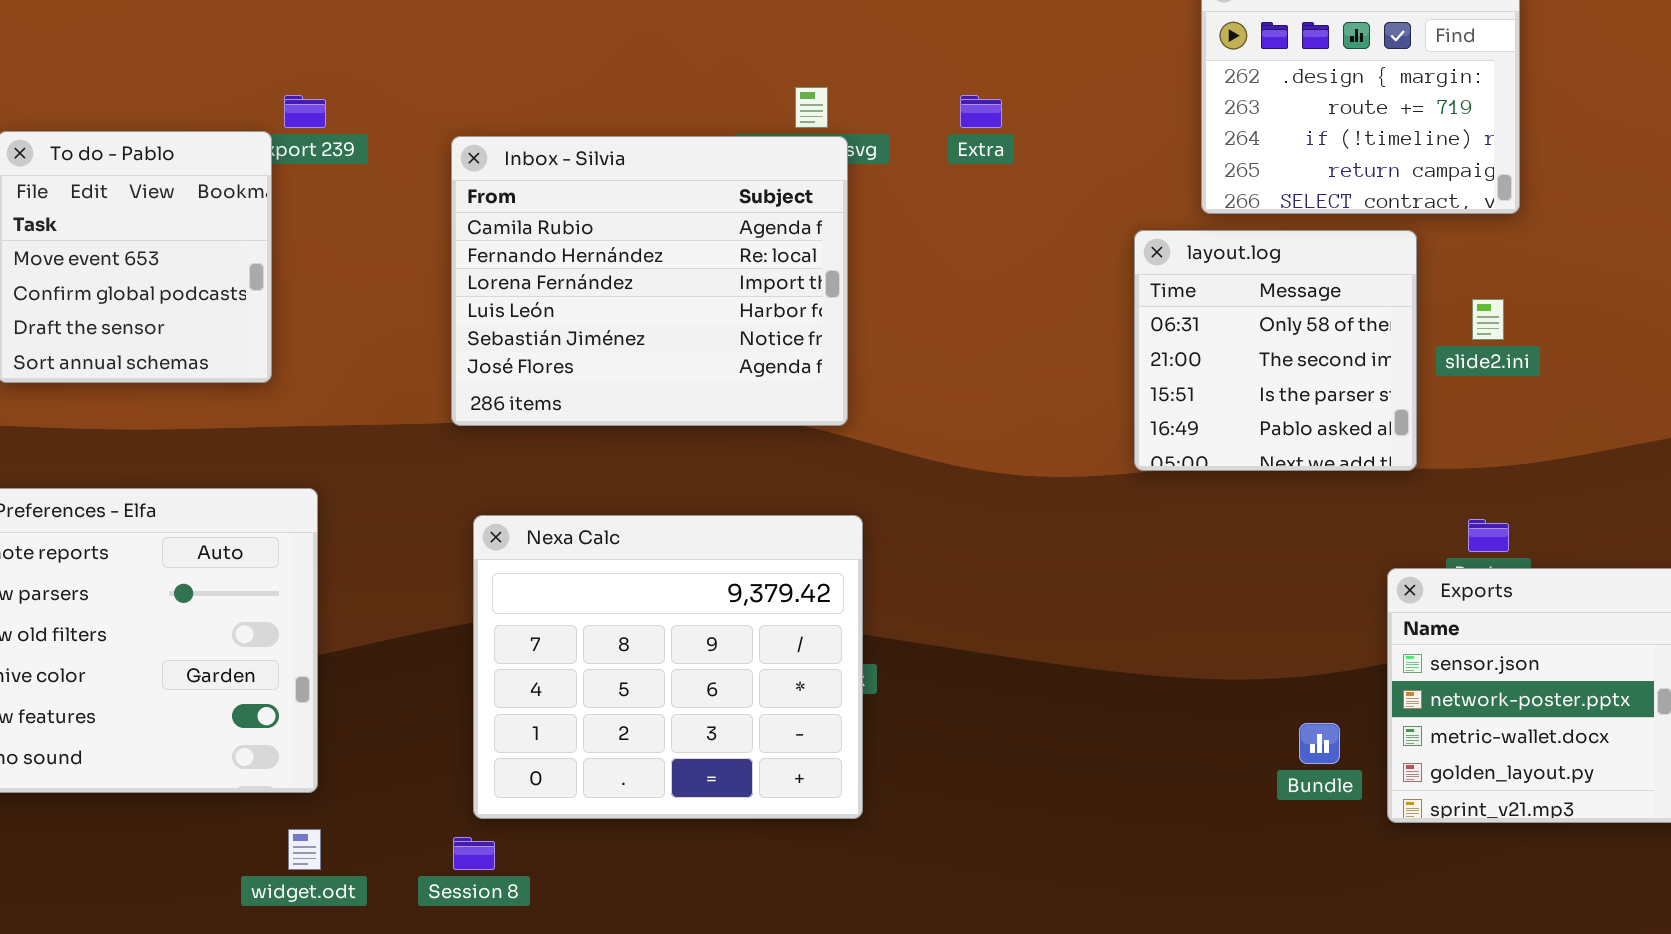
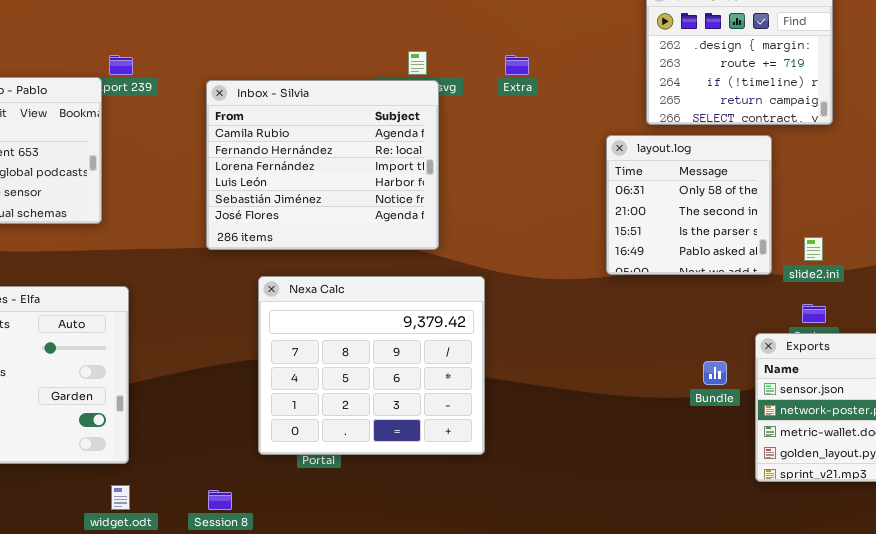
slide2.ini: [1472,299,1504,340] -> [804,237,823,261], moved
Nexa Calc: [473,515,863,819] -> [258,276,485,455], moved
Bundle: [1299,723,1340,764] -> [703,361,727,385], moved

